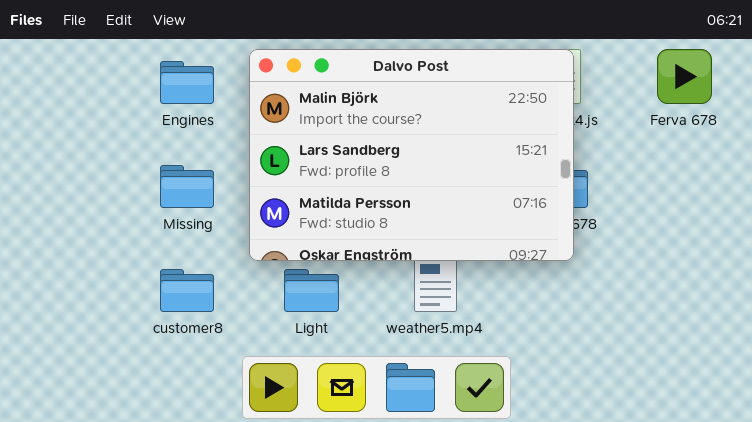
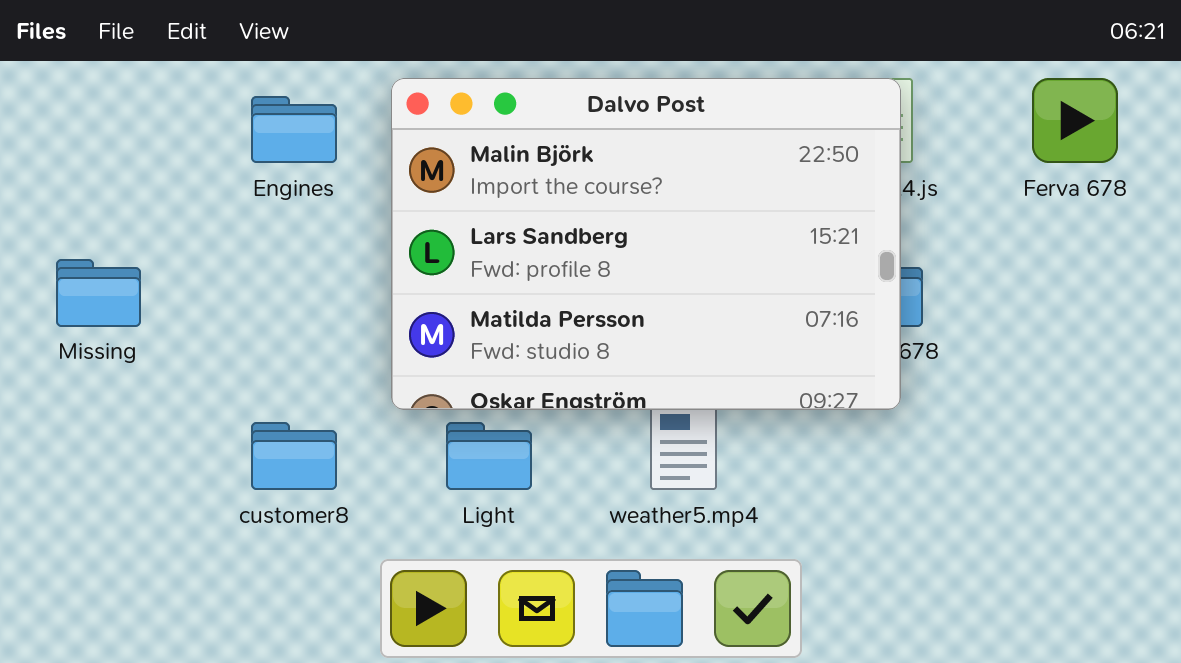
Missing: [160,165,214,208] -> [56,259,141,327], moved

